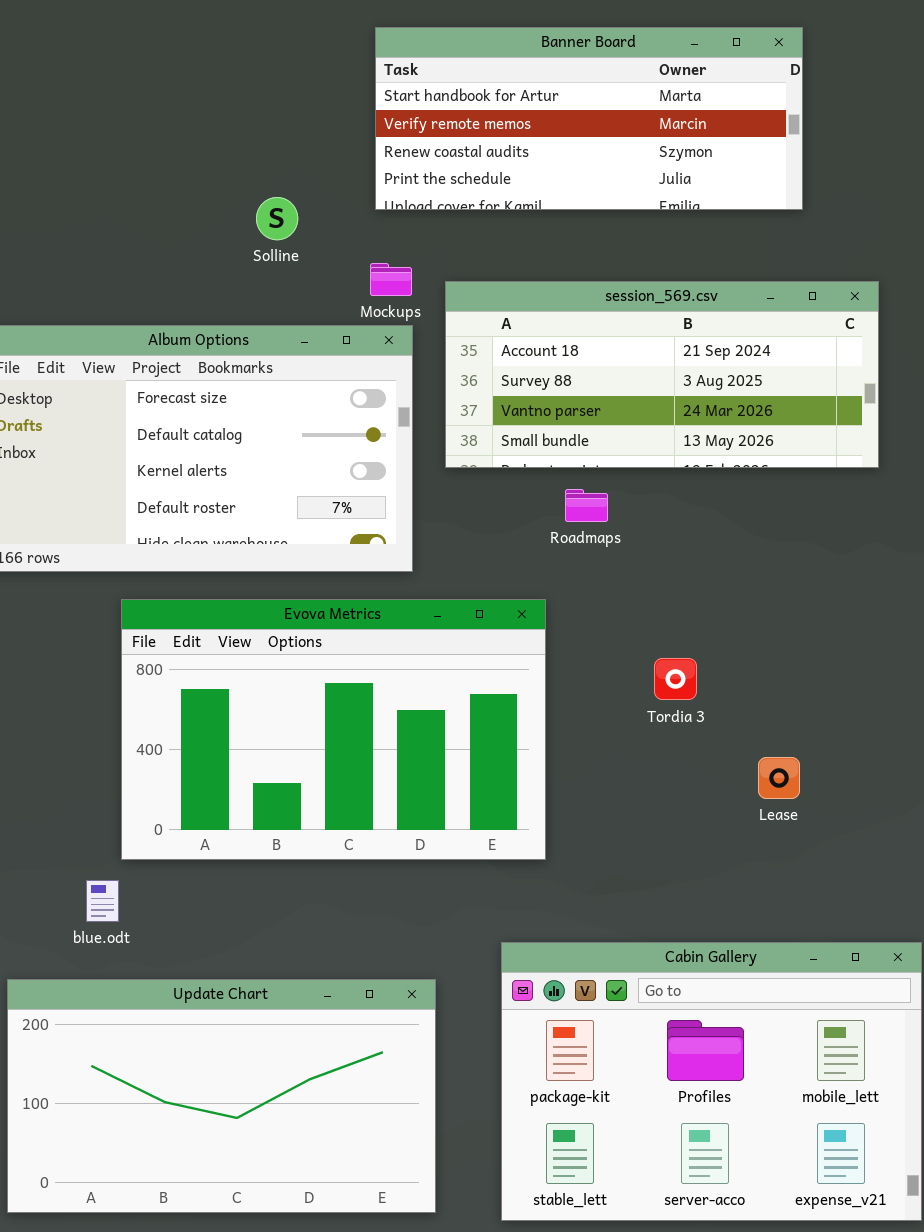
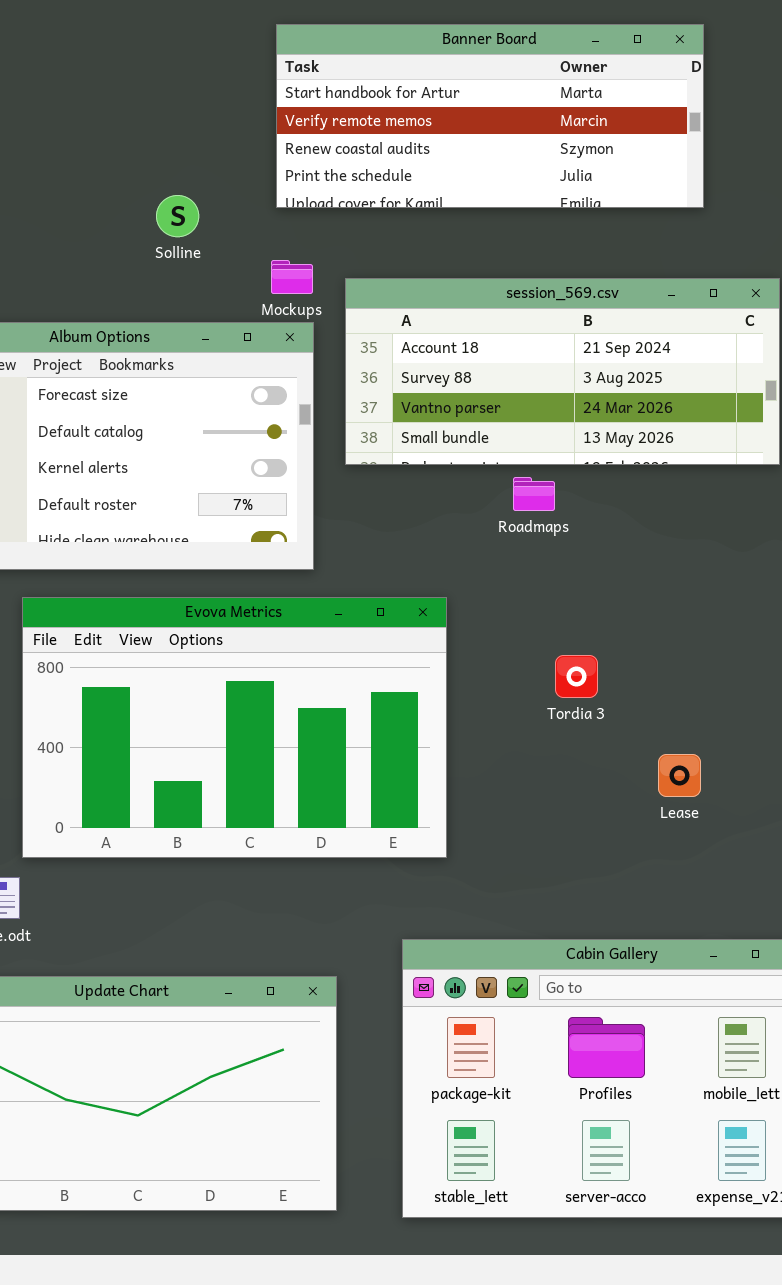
Roadmaps: [565,489,608,522] -> [513,477,555,511], moved

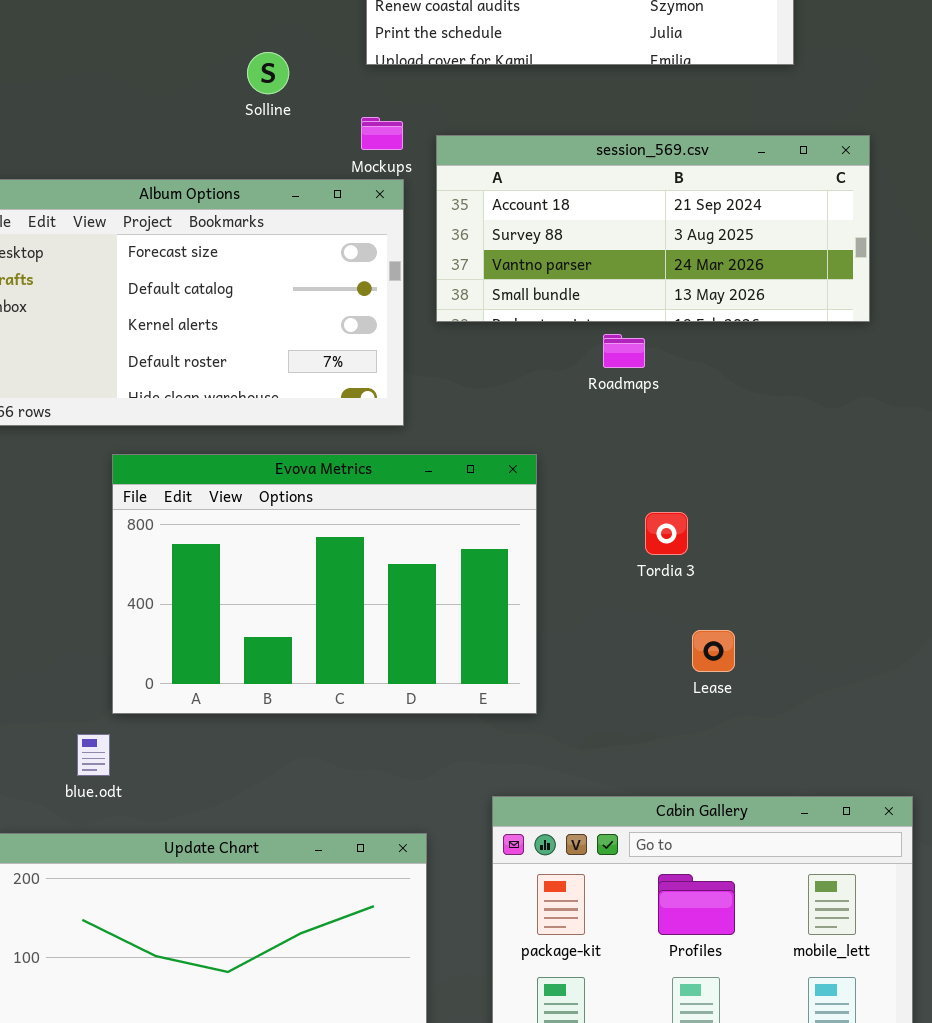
Lease: [658,754,701,797] -> [692,630,735,672], moved

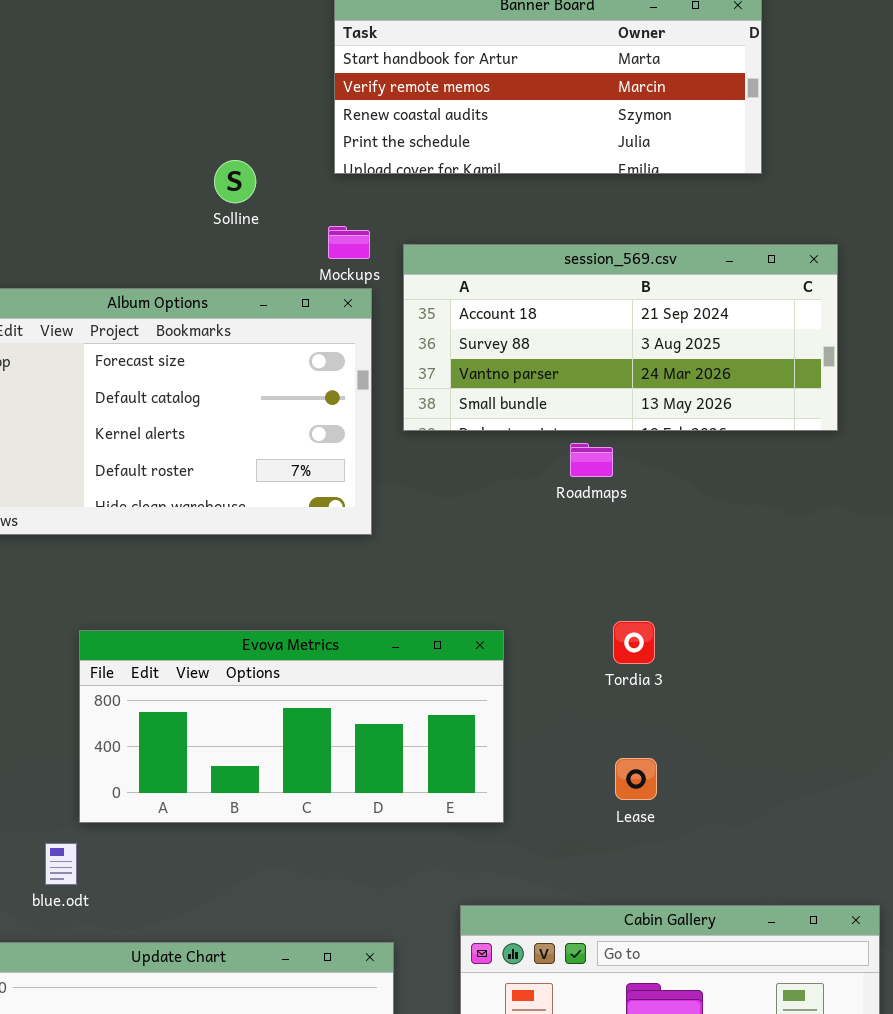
Evova Metrics: [112,454,537,714] -> [79,630,504,823], resized
Lease: [692,630,735,672] -> [615,758,657,800], moved

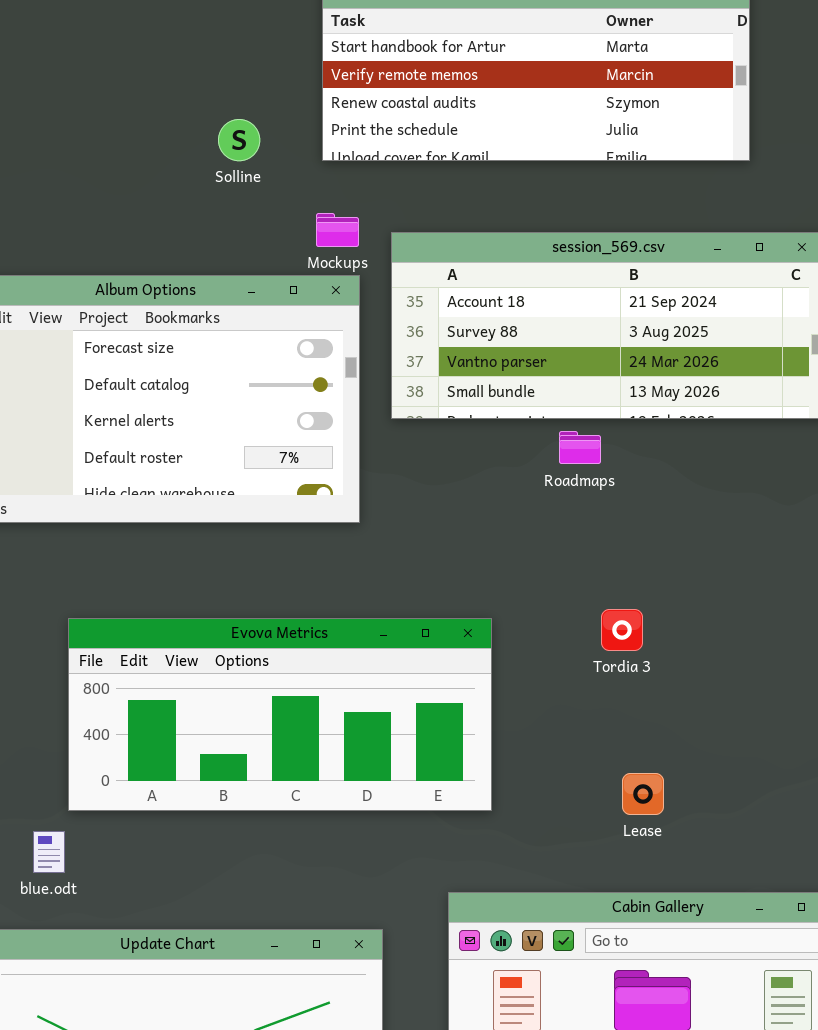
Solline: [214,160,256,203] -> [218,119,260,161], moved
Lease: [615,758,657,800] -> [622,773,664,815], moved

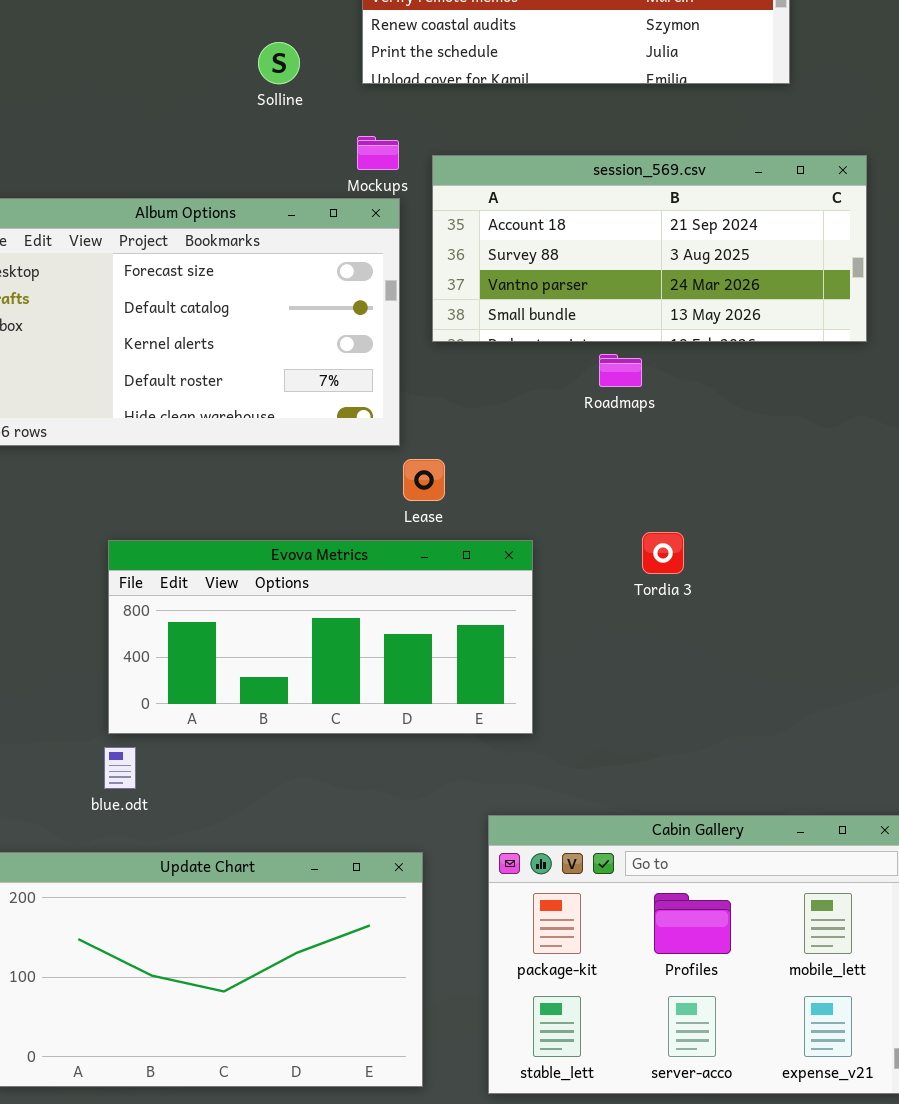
Lease: [622,773,664,815] -> [403,459,445,501], moved
blue.odt: [33,831,65,873] -> [104,747,136,789], moved

